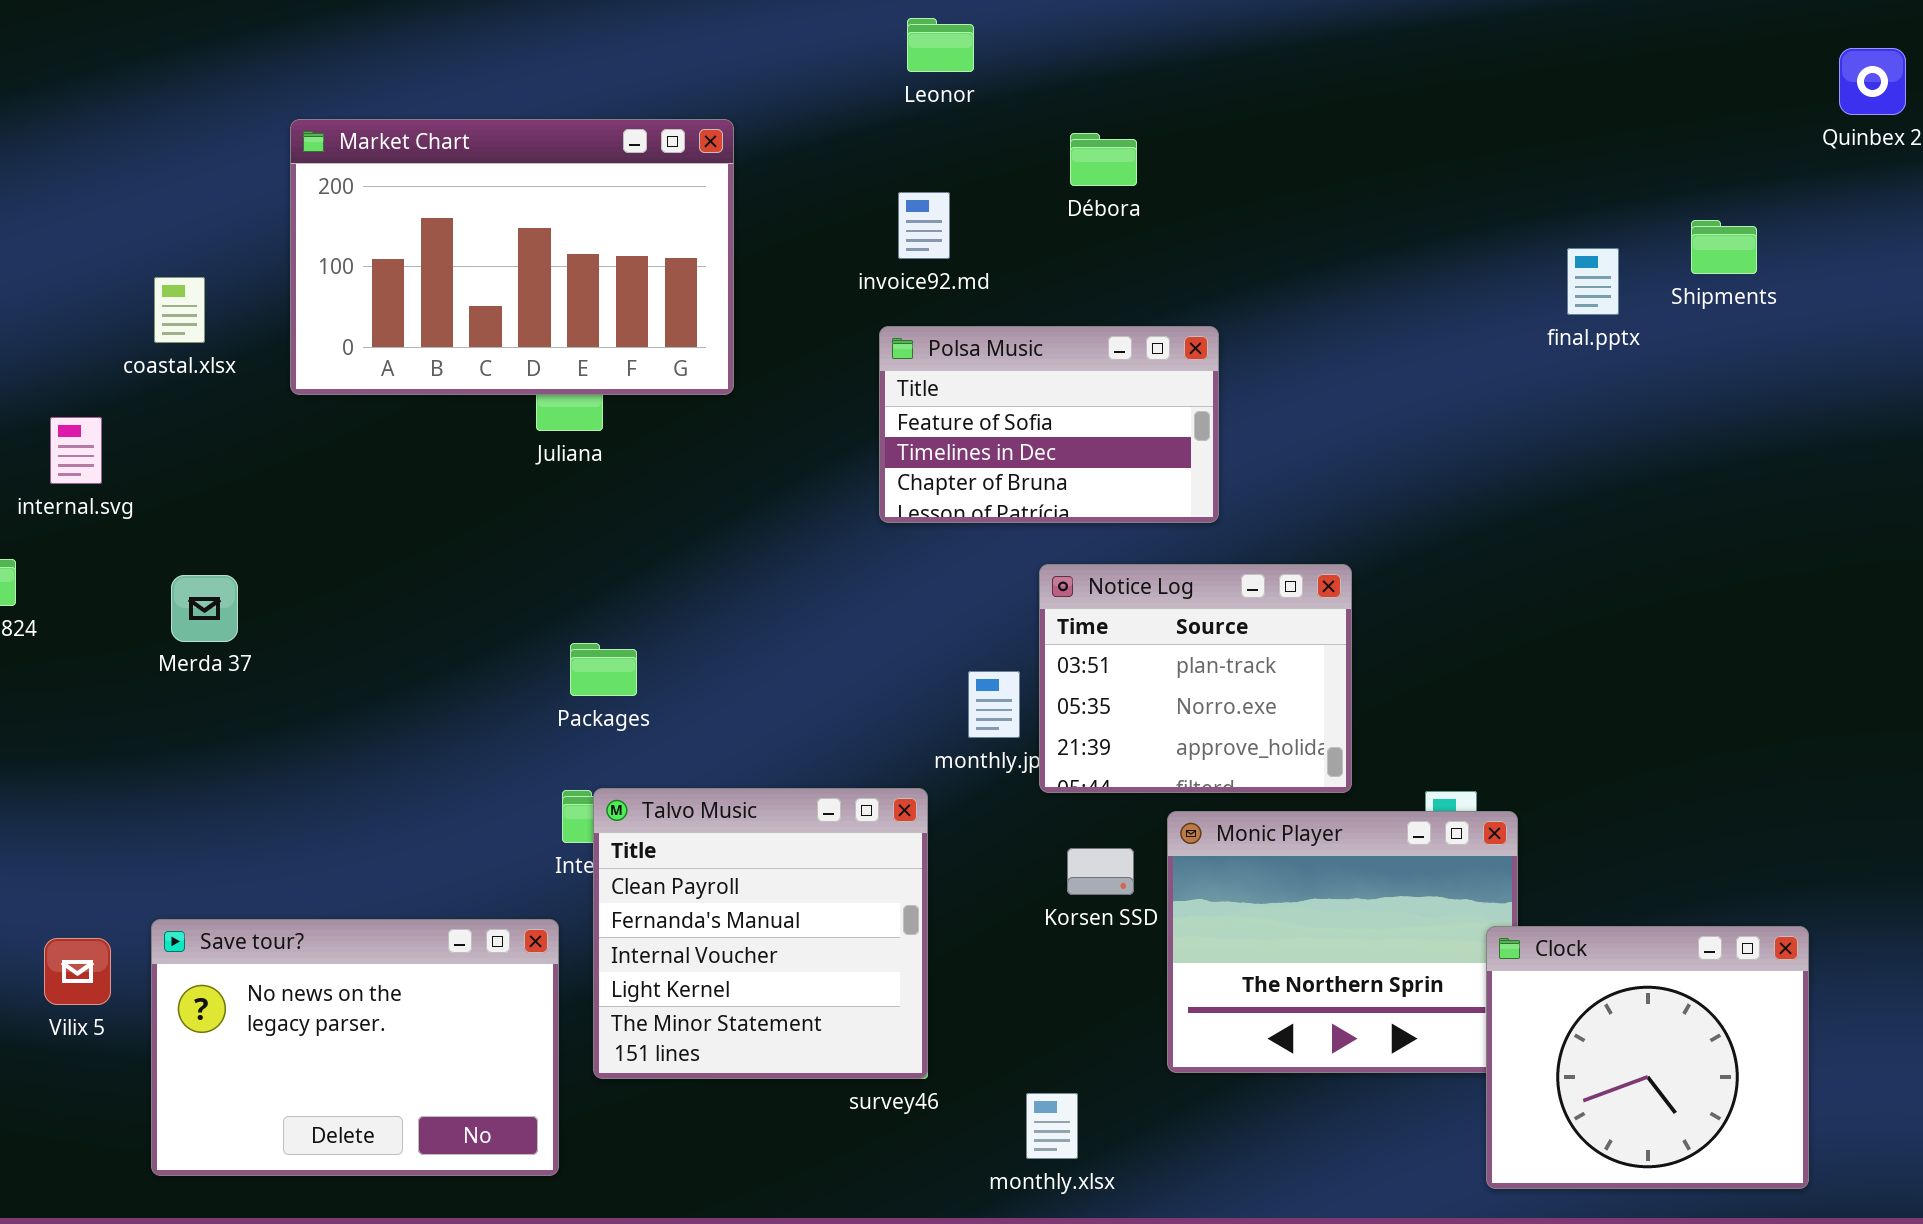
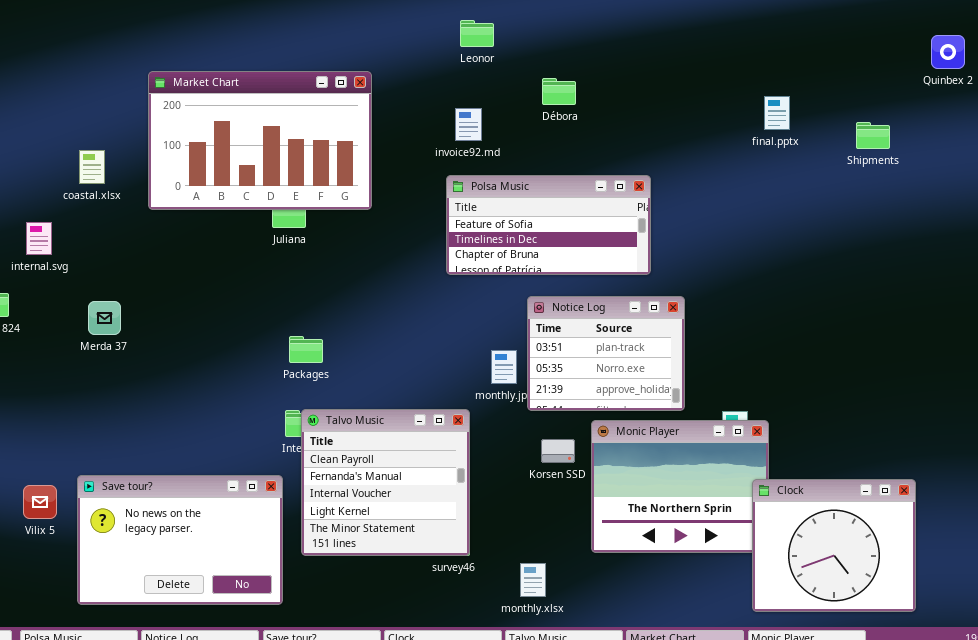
final.pptx: [1567,248,1619,315] -> [764,96,790,130], moved
Polsa Music: [879,326,1219,523] -> [446,175,651,275], resized

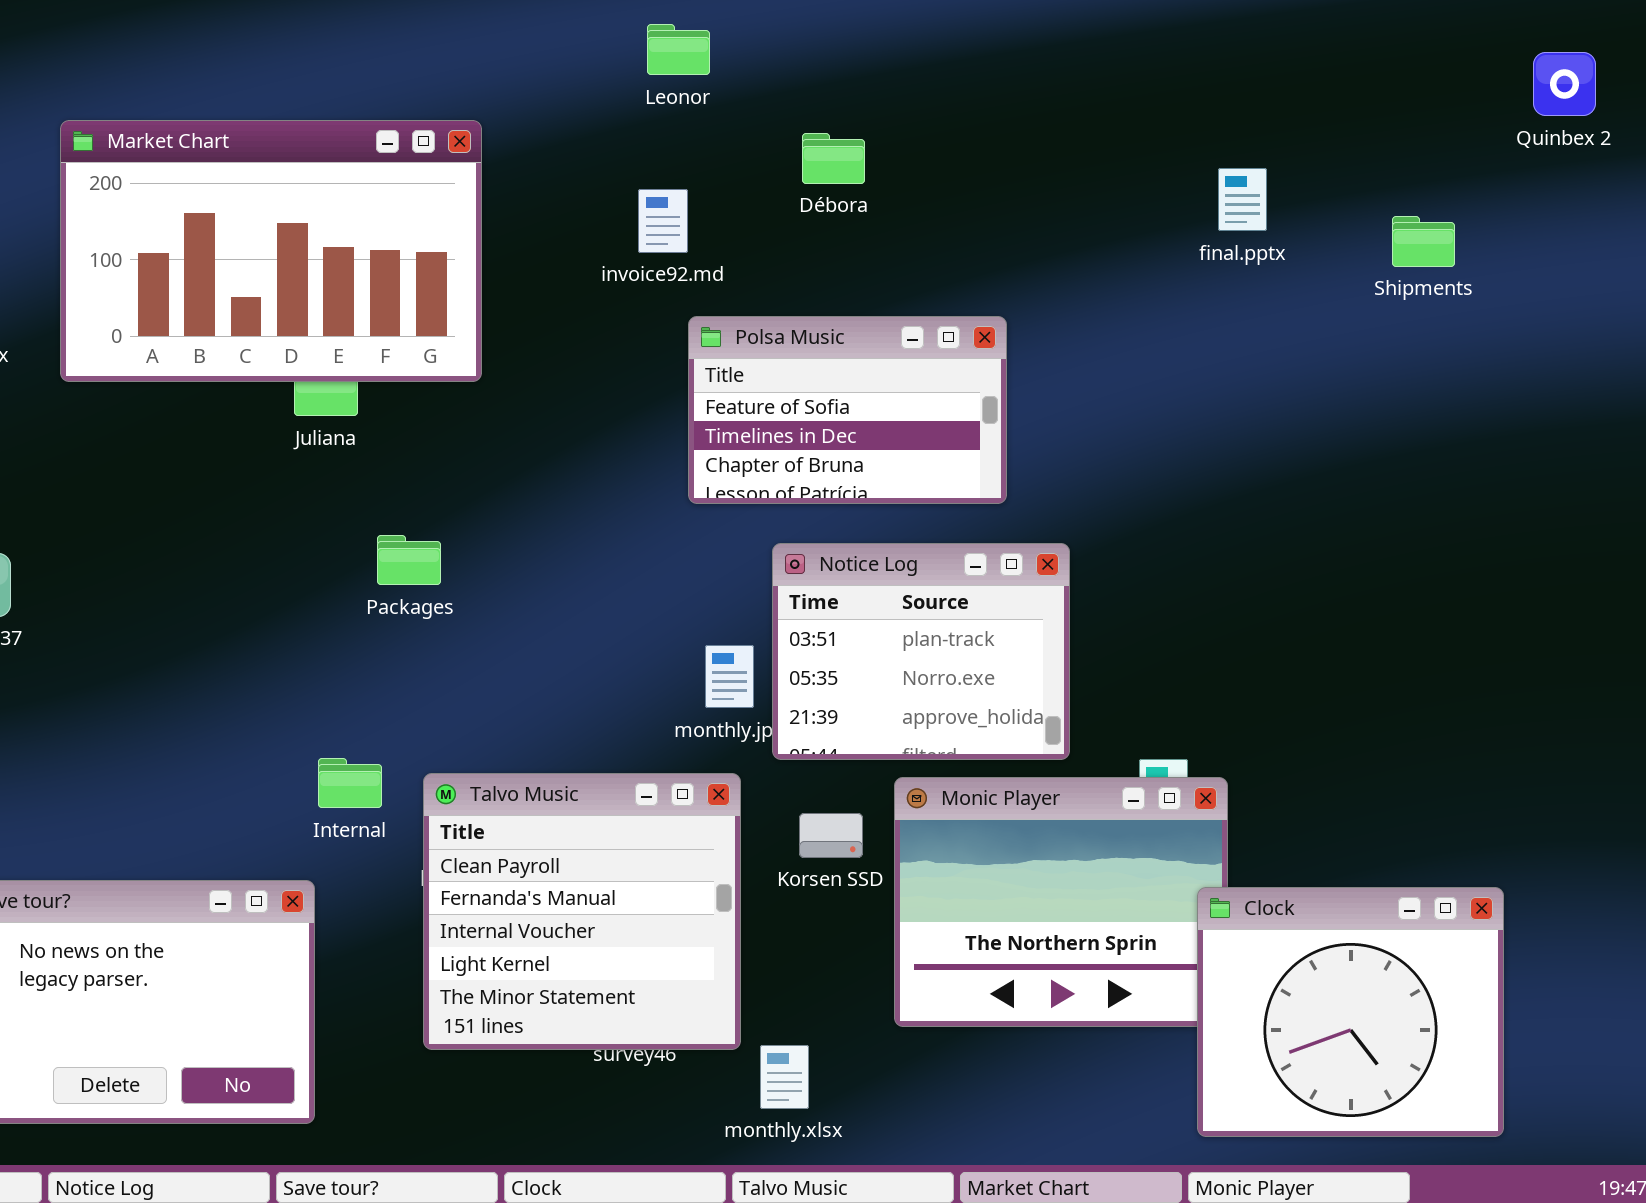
Polsa Music: [446,175,651,275] -> [688,316,1007,504], resized
Packages: [289,336,323,363] -> [377,535,441,585], moved
Talvo Music: [301,409,470,556] -> [423,773,741,1050], moved

